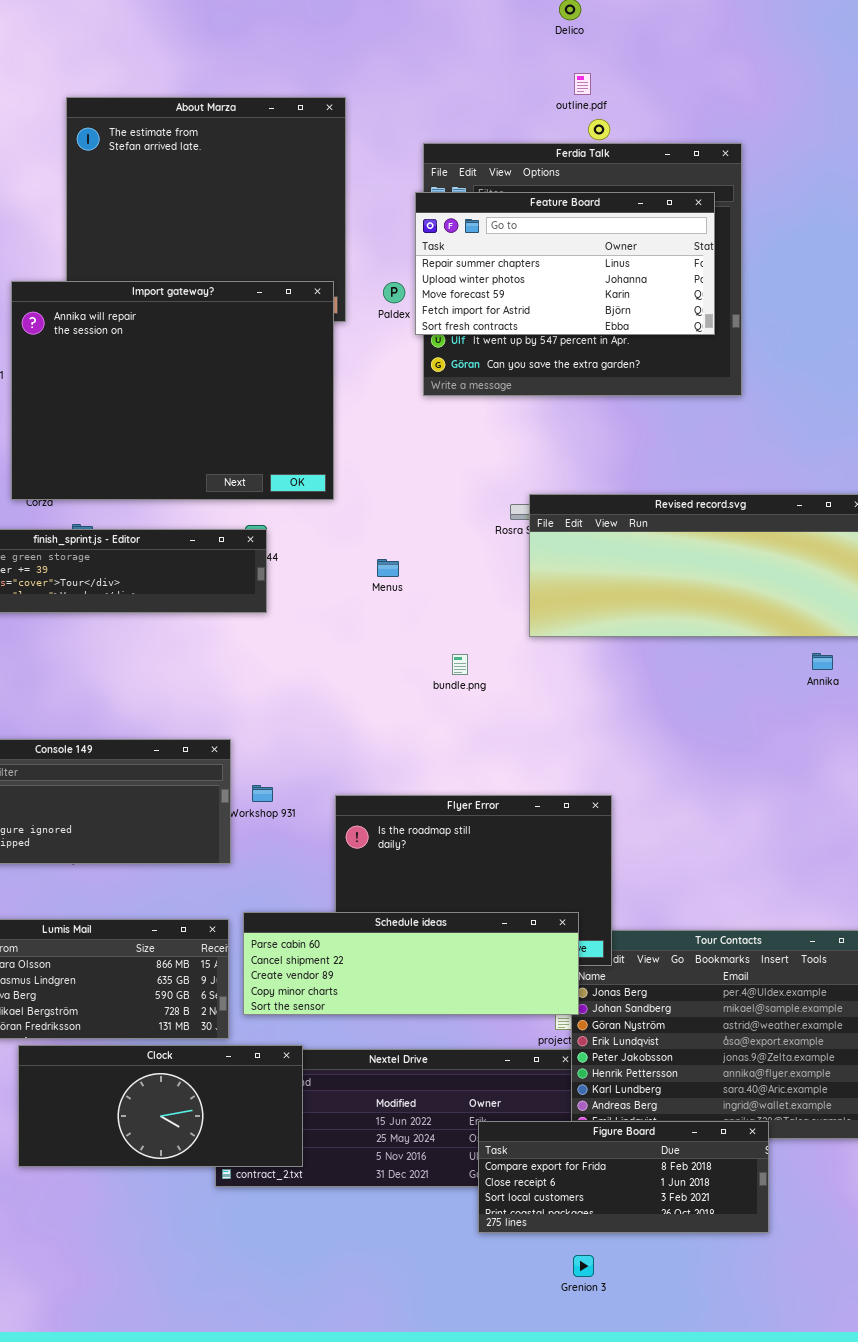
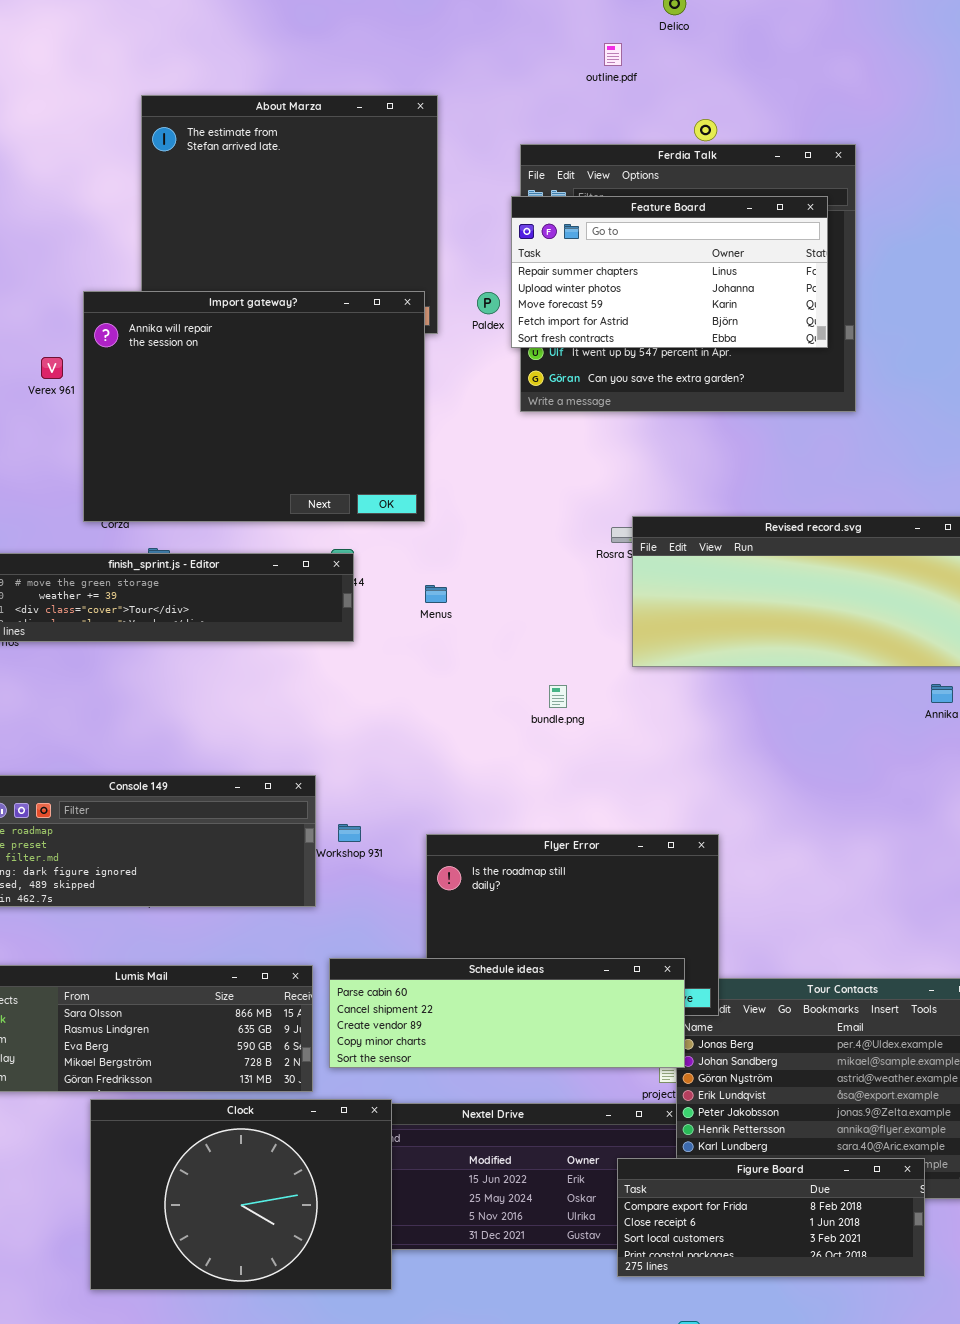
outline.pdf: [574,73,591,95] -> [604,43,622,66], moved
Menus: [377,559,399,577] -> [425,585,447,603], moved
Clock: [18,1045,303,1167] -> [90,1099,392,1290], resized
Figure Board: [478,1121,769,1233] -> [617,1158,925,1277], moved

